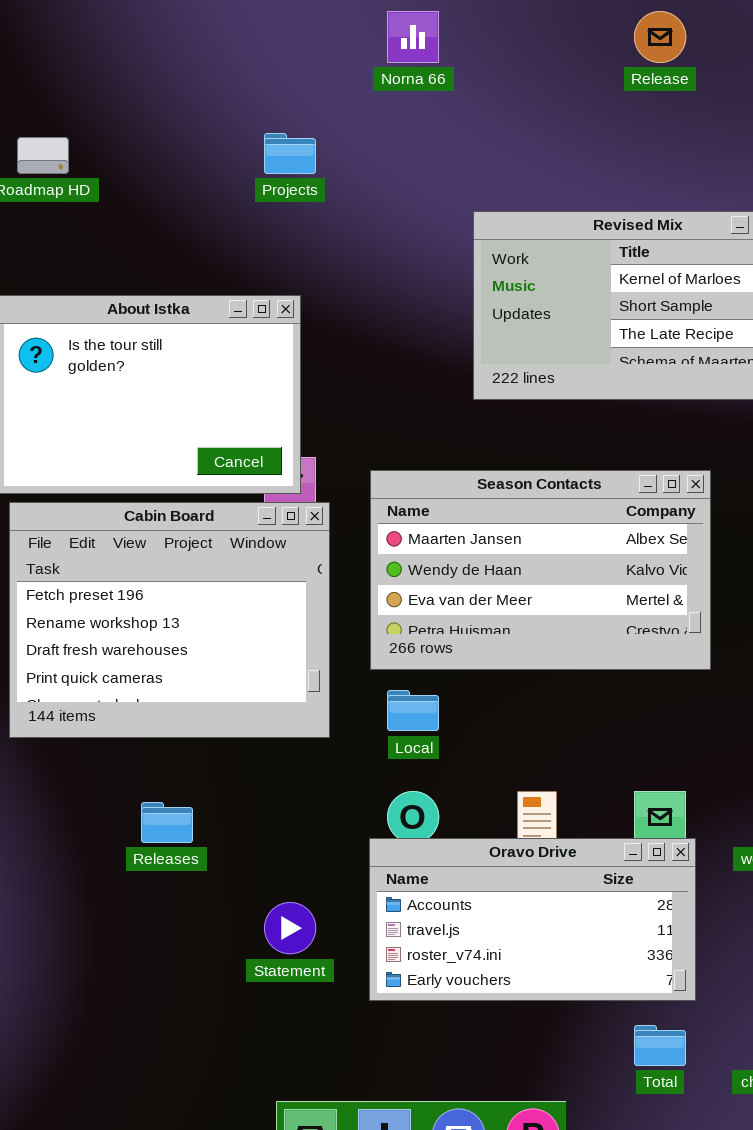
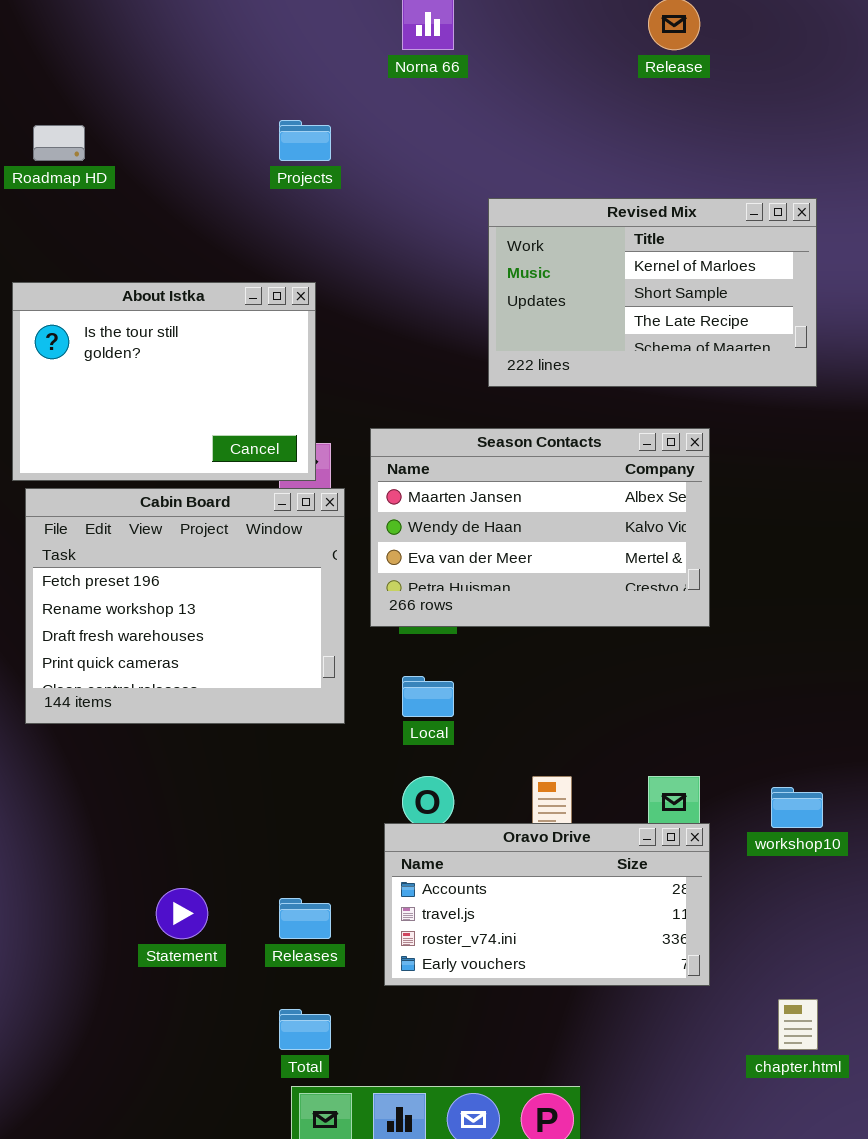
Season Contacts: [370,470,711,670] -> [370,428,710,627], moved
Releases: [141,802,193,843] -> [279,898,331,939], moved
Statement: [264,902,316,954] -> [156,888,208,939], moved
Total: [634,1025,686,1066] -> [279,1009,331,1050], moved

